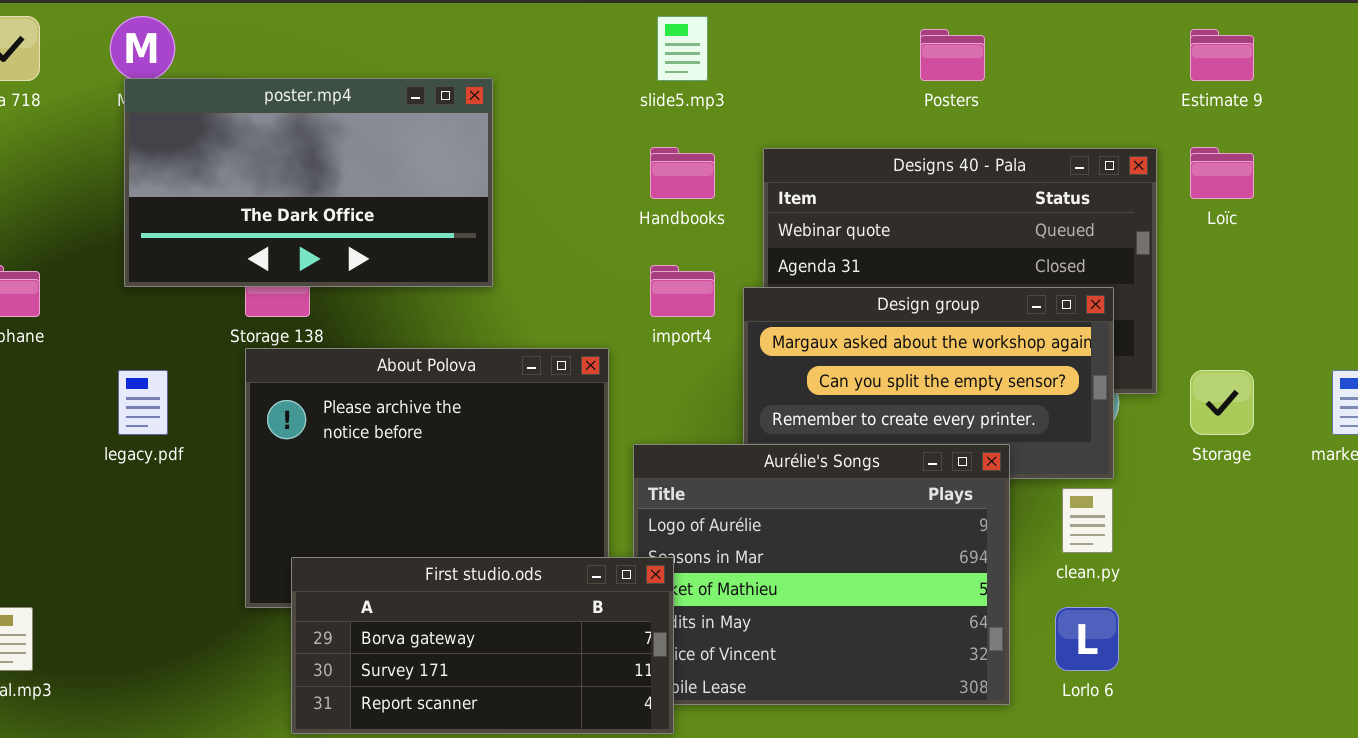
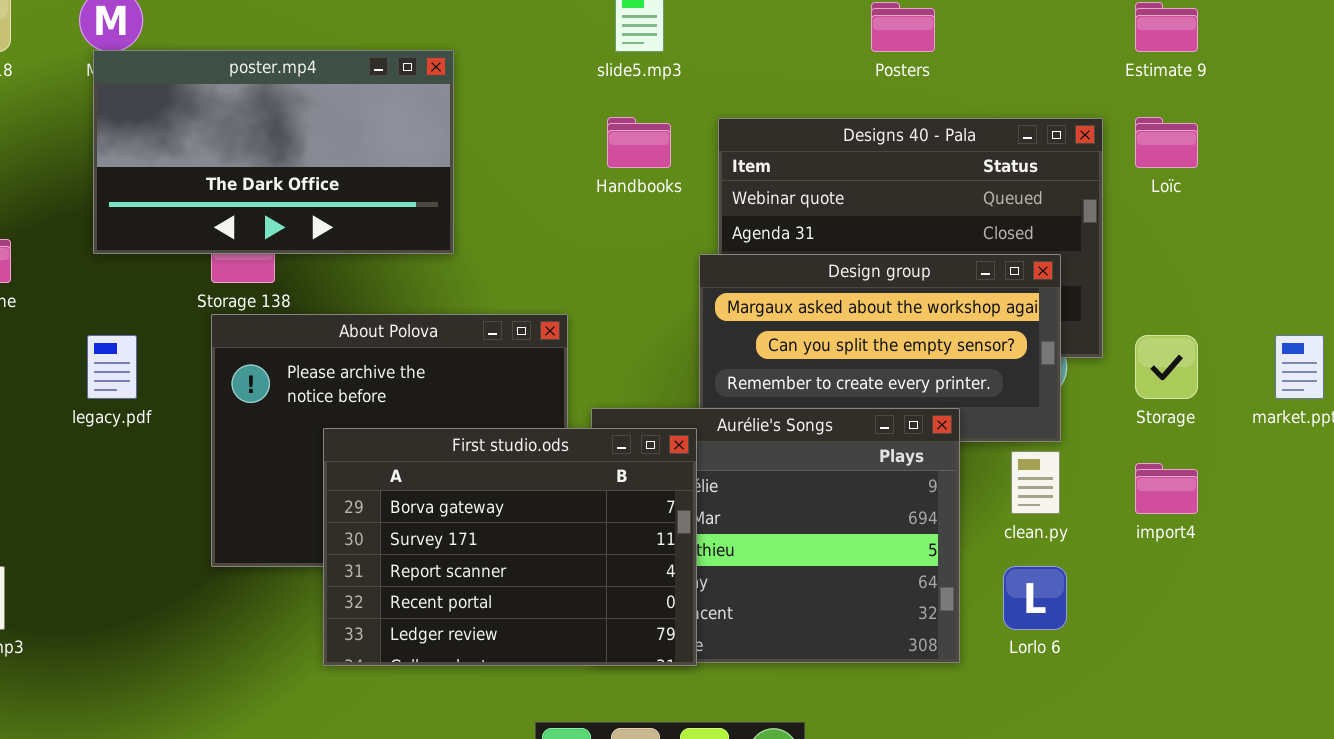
import4: [650,265,715,317] -> [1135,463,1198,514], moved
First studio.ods: [291,557,674,734] -> [323,428,697,666], moved, resized

